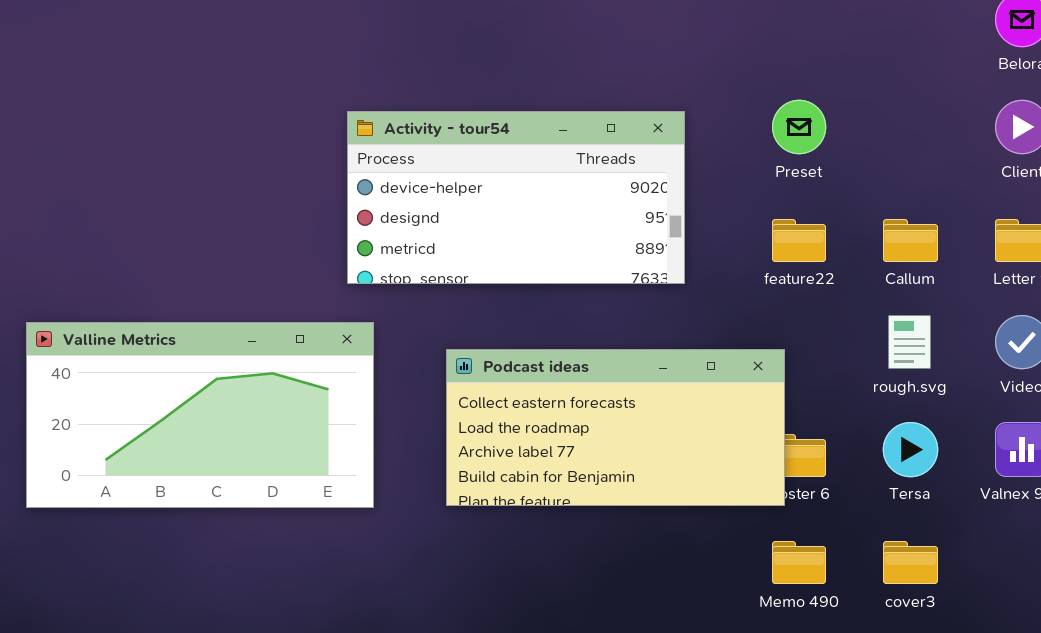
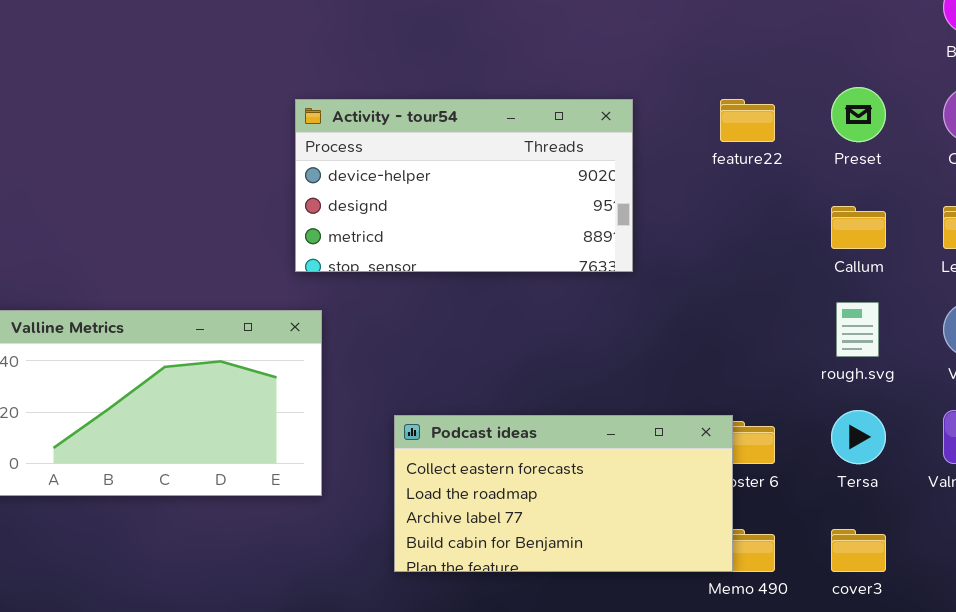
Preset: [772,100,826,154] -> [831,87,886,142], moved
feature22: [772,219,826,262] -> [720,99,775,142], moved
Podcast ideas: [446,349,785,506] -> [394,415,733,572], moved

